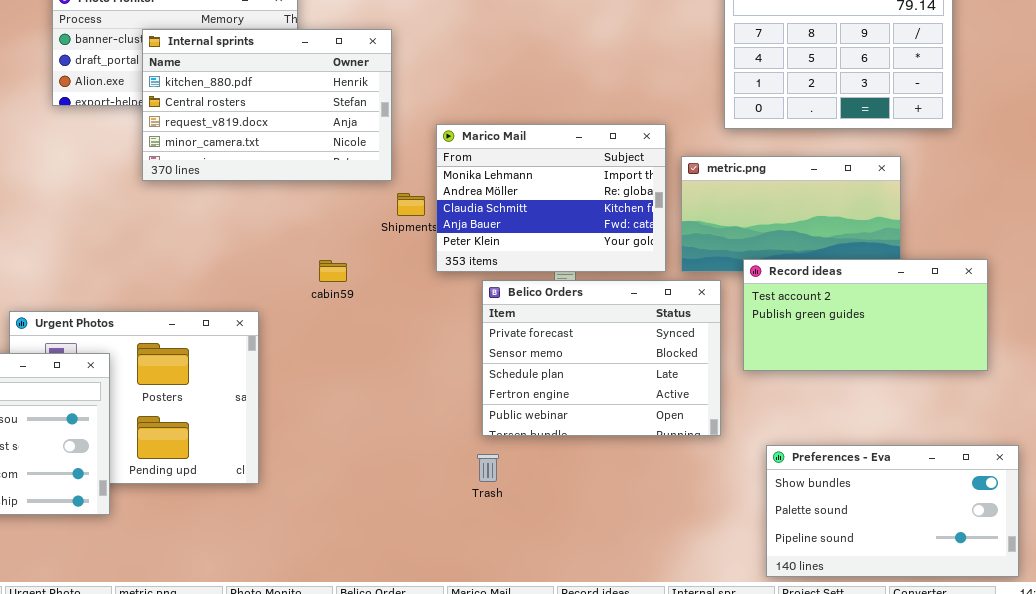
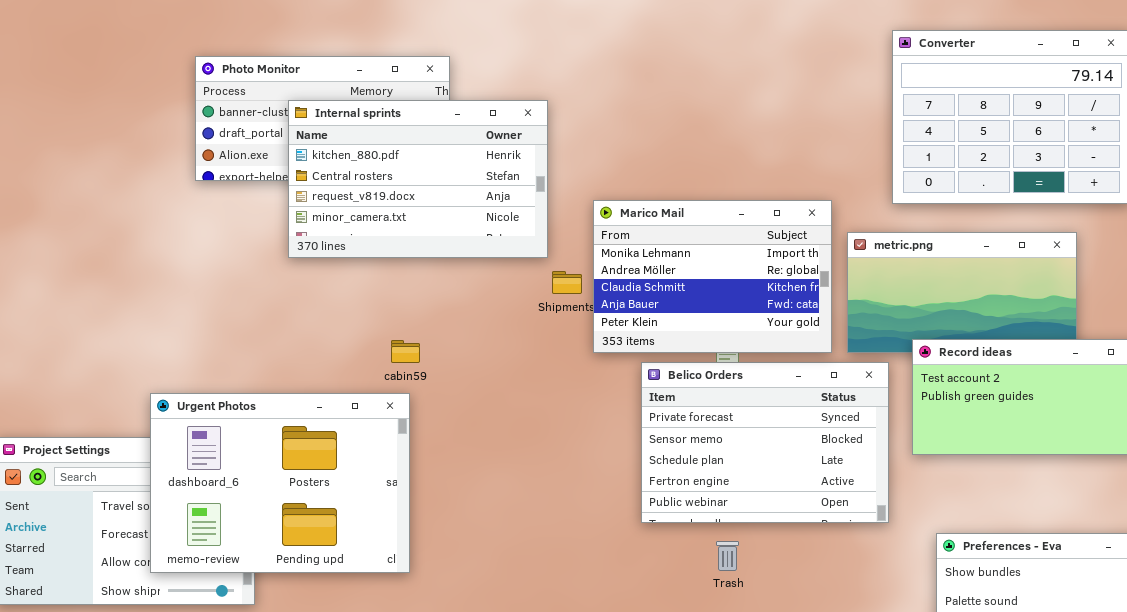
cabin59: [319,260,347,282] -> [391,340,420,363], moved
Urgent Photos: [9,311,259,484] -> [150,393,410,573], raised
Trash: [477,454,499,482] -> [716,541,739,571], moved

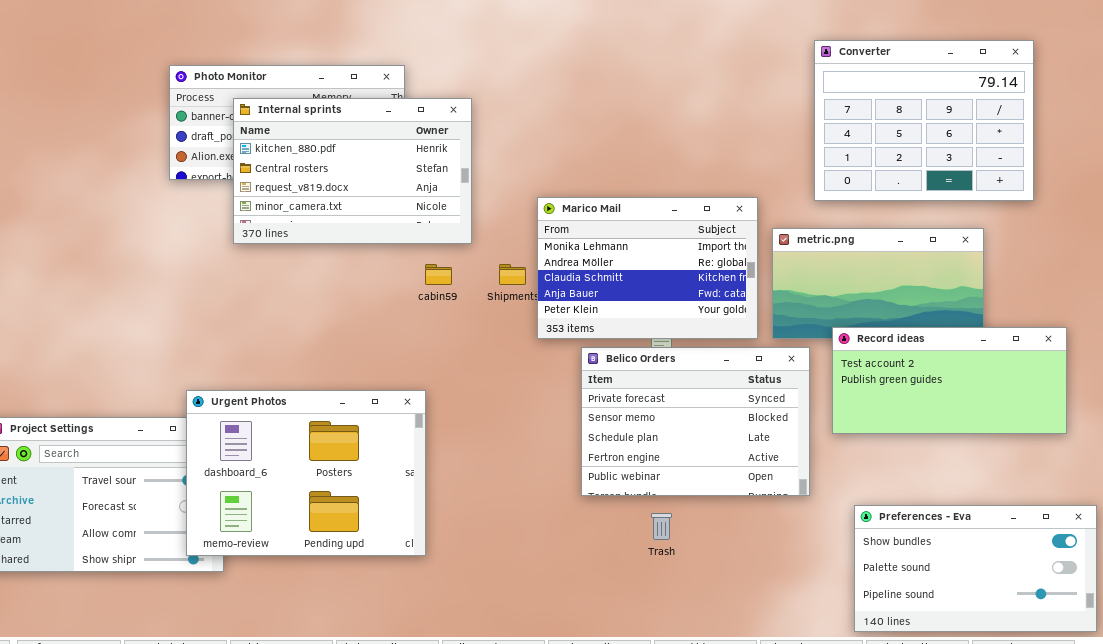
Internal sprints: [288,100,548,258] -> [233,98,472,244], moved
cabin59: [391,340,420,363] -> [425,264,452,285], moved
Urgent Photos: [150,393,410,573] -> [186,390,426,556], moved

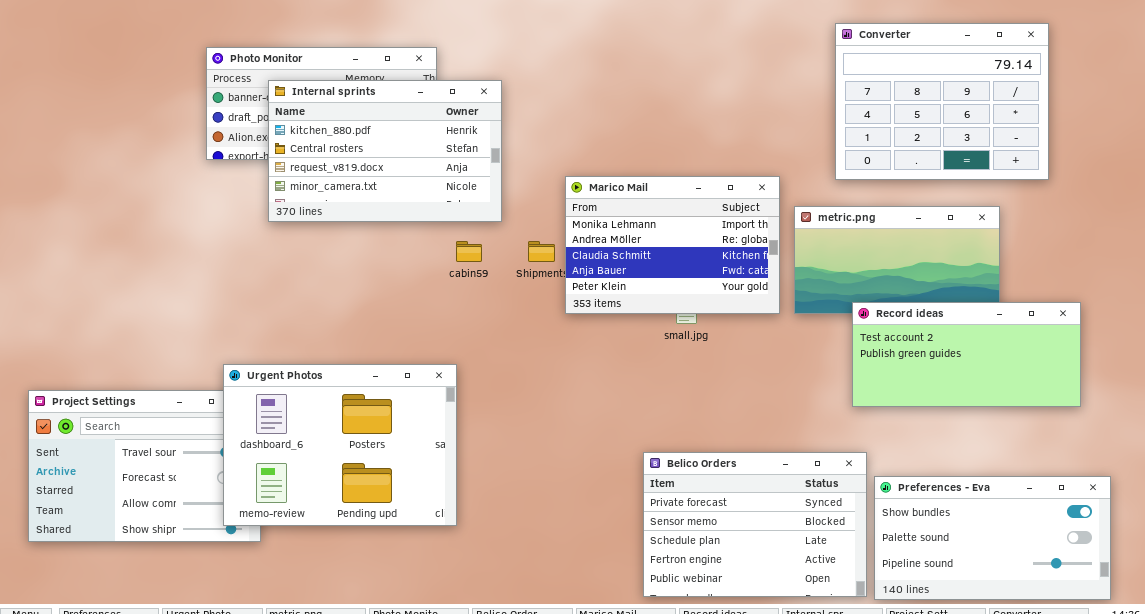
Belico Orders: [581,347,810,496] -> [643,452,867,597], moved

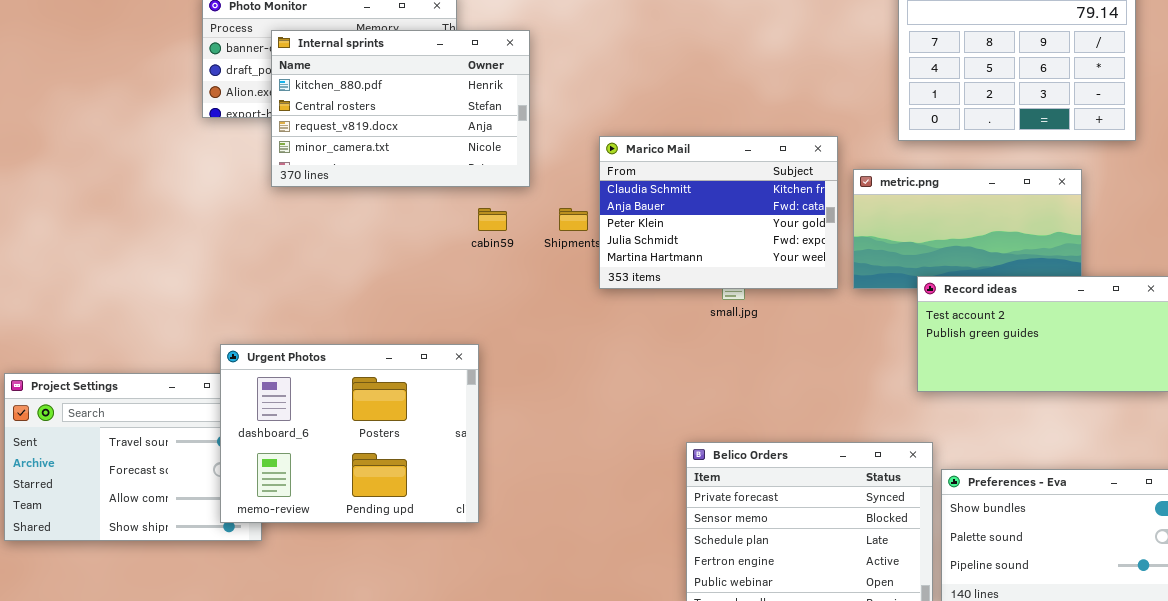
Marico Mail: [565,176,780,314] -> [599,136,838,289], scrolled down 2 rows

